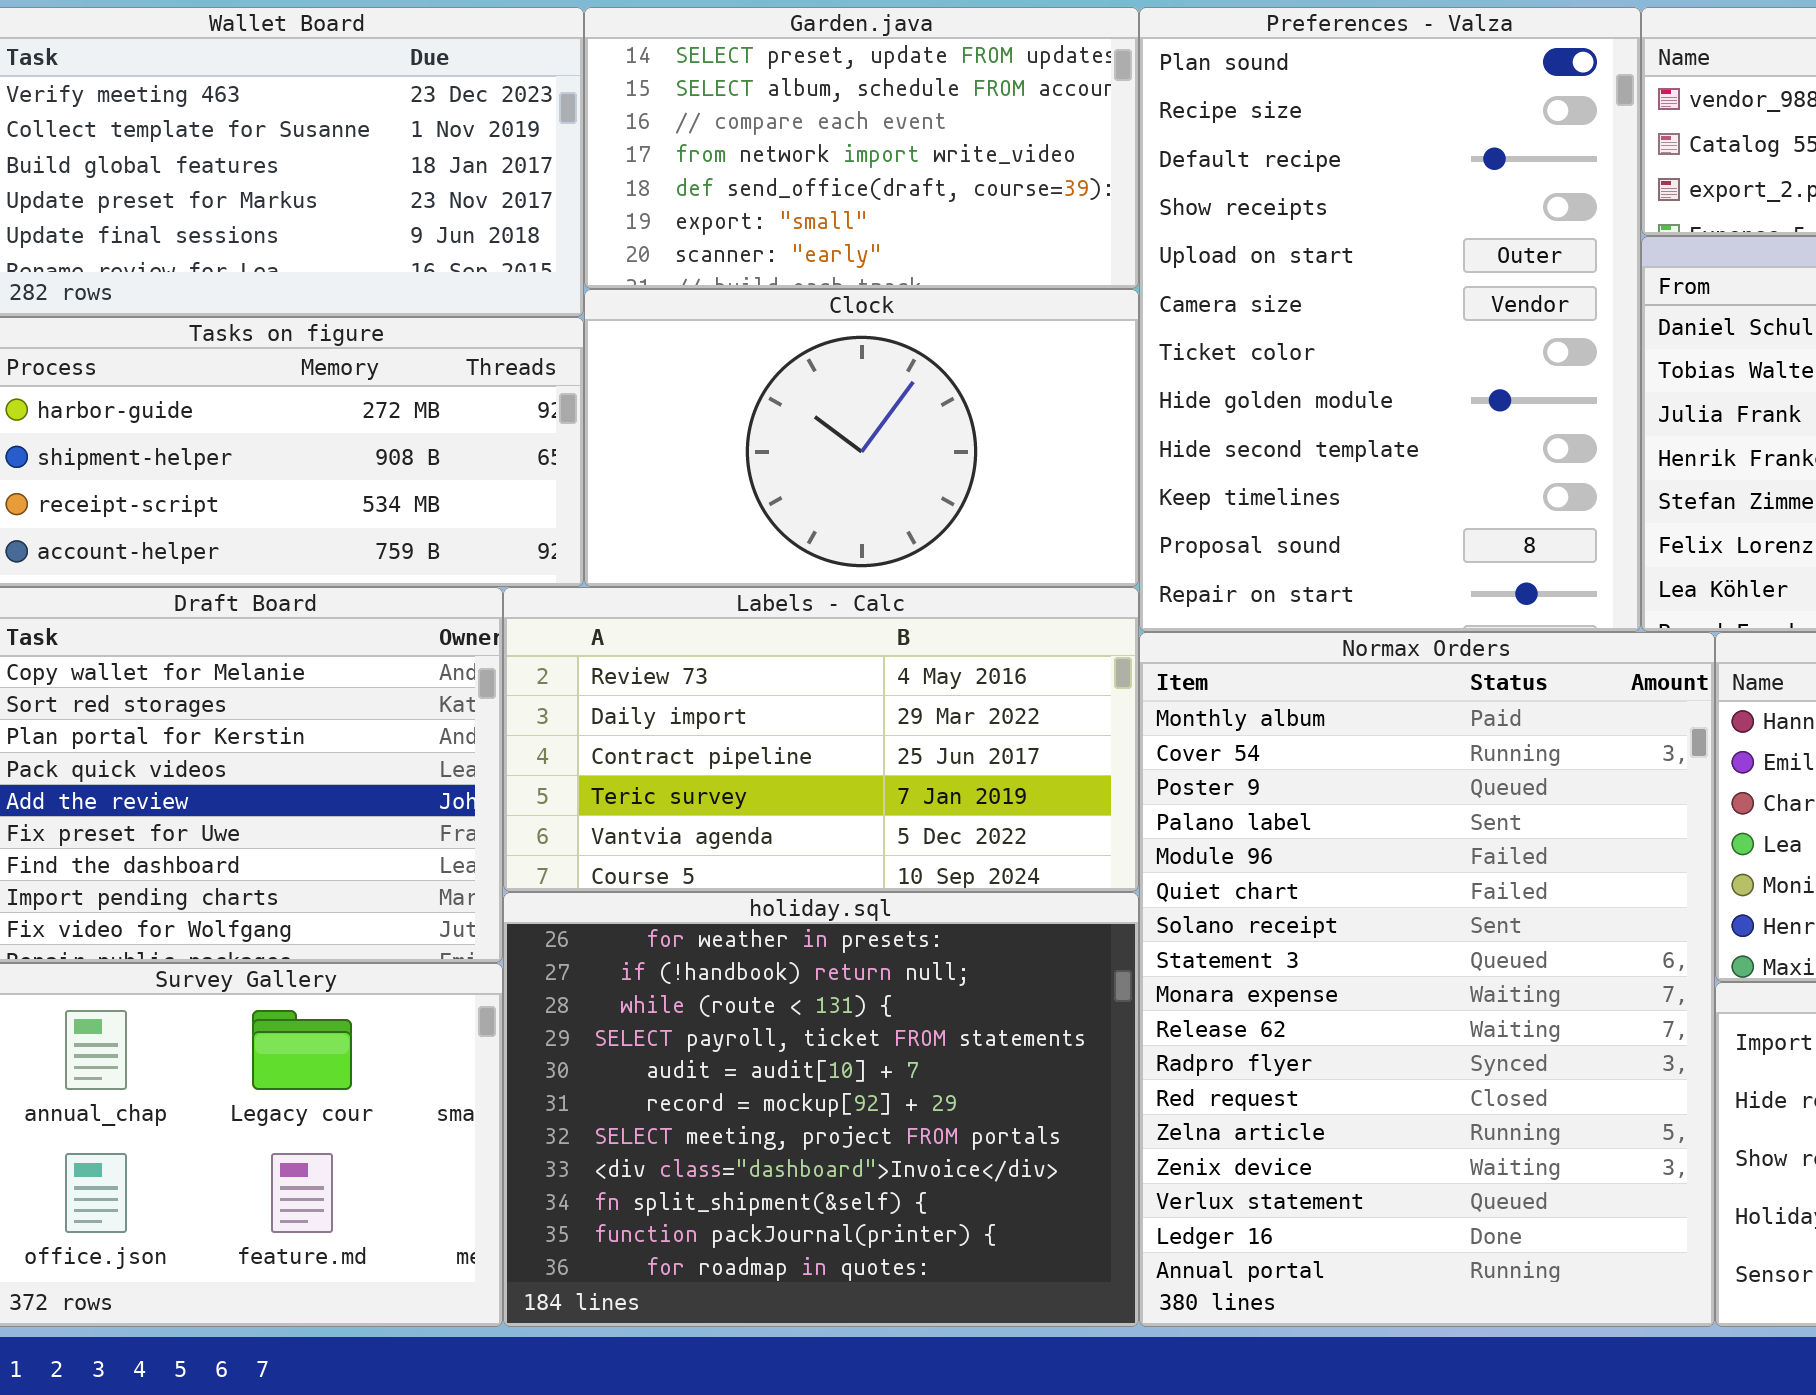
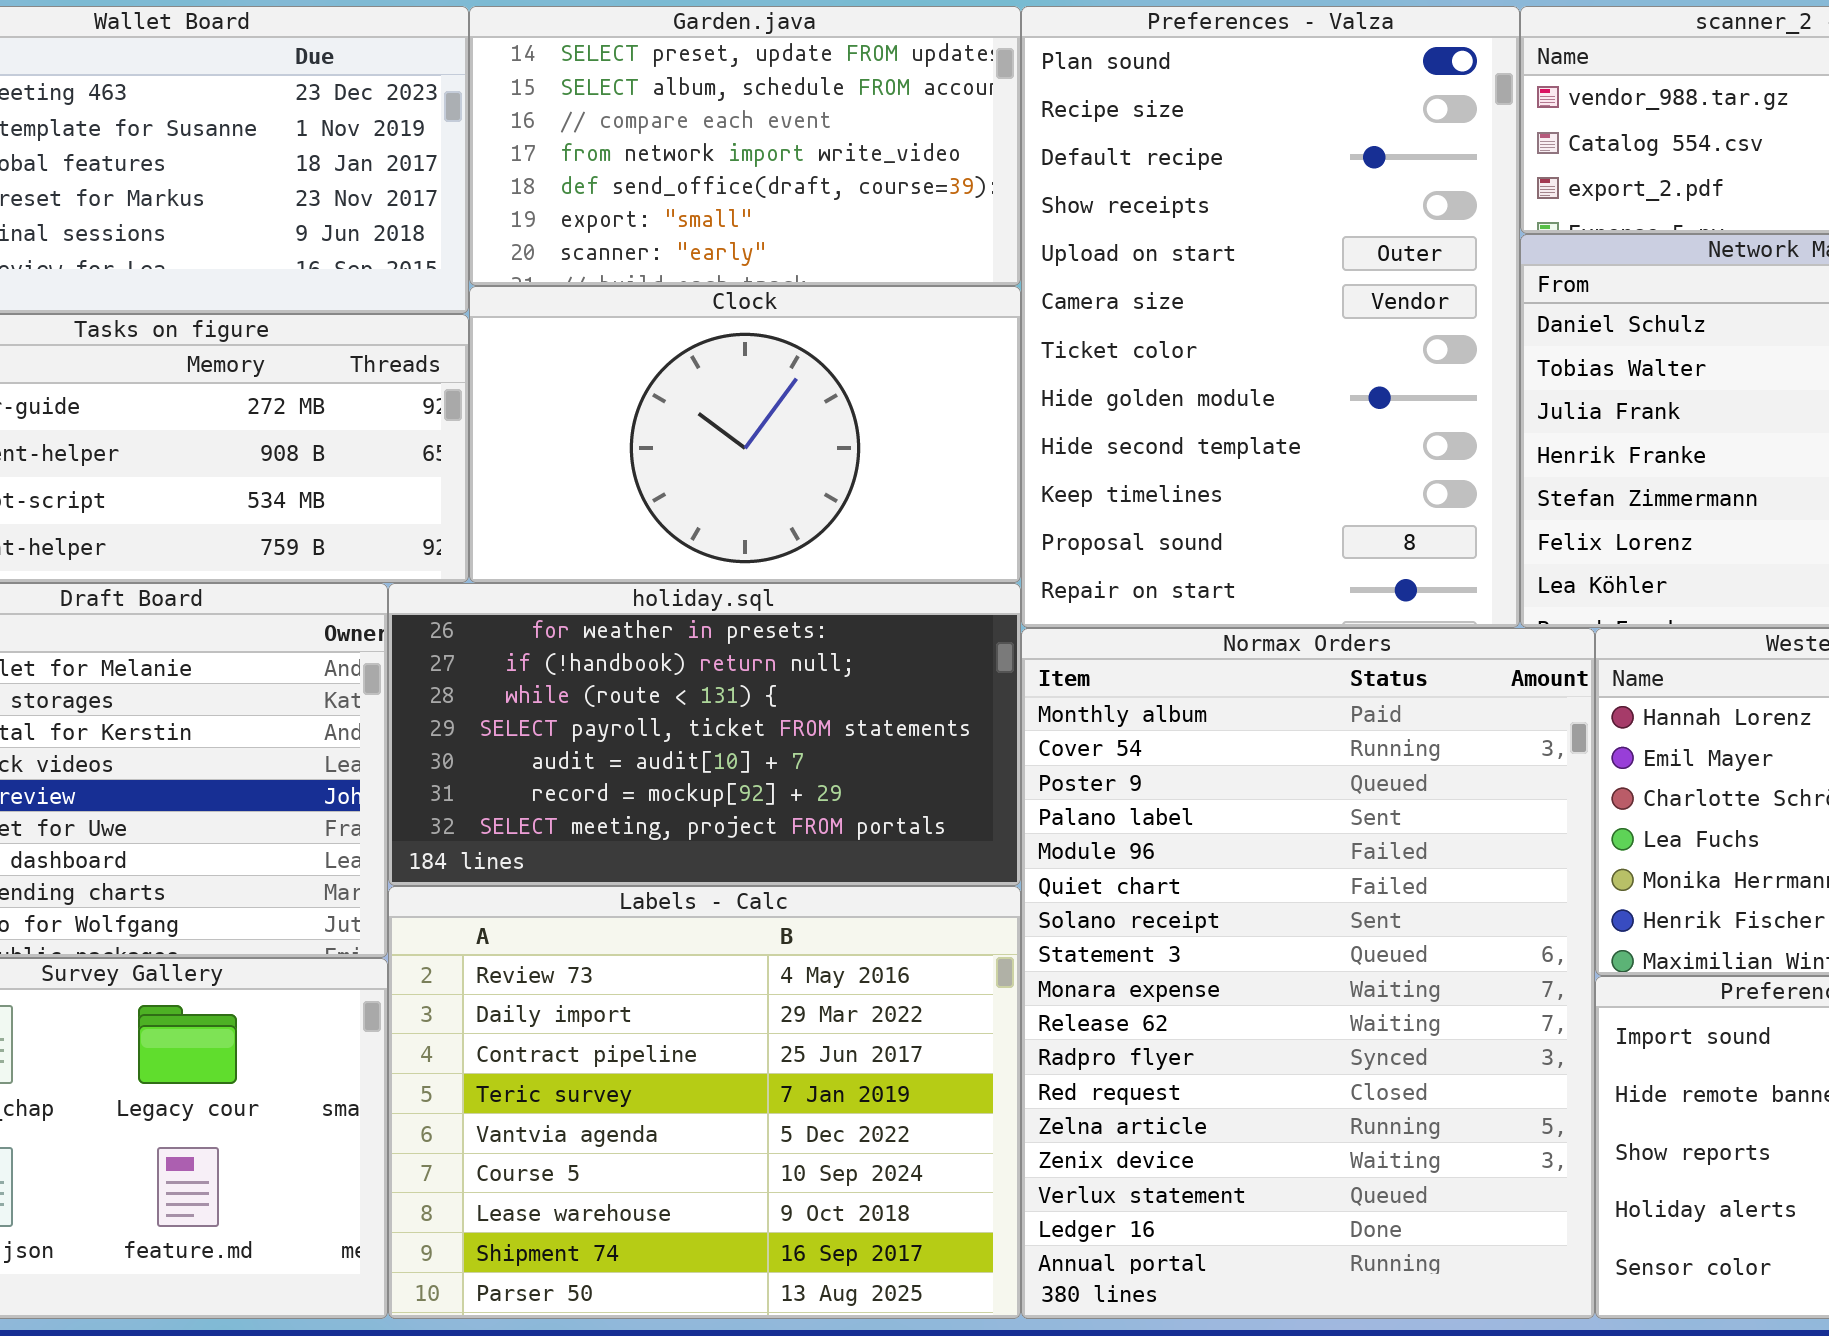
Labels - Calc: [503,587,1139,892] -> [388,886,1021,1319], moved, resized
holiday.sql: [503,892,1139,1327] -> [388,583,1021,886], moved, resized

